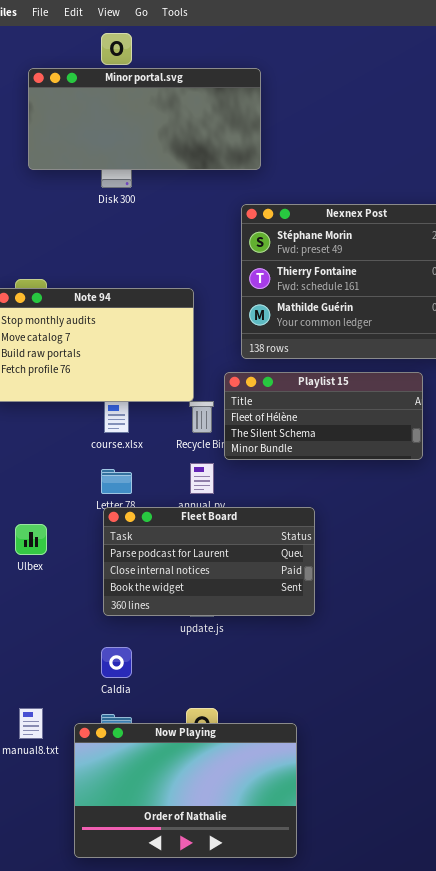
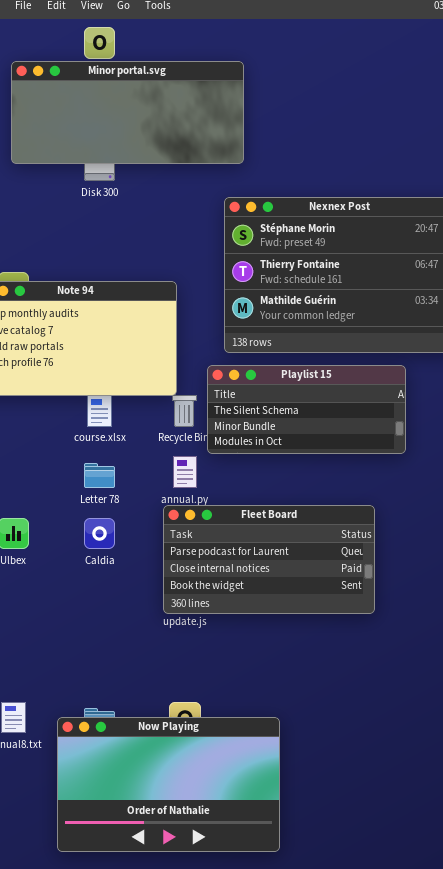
Playlist 15: [224,372,423,460] -> [207,365,406,454], scrolled down 1 row
Fleet Board: [103,507,315,616] -> [163,505,375,614], moved
Caldia: [101,647,132,678] -> [84,518,115,549], moved

